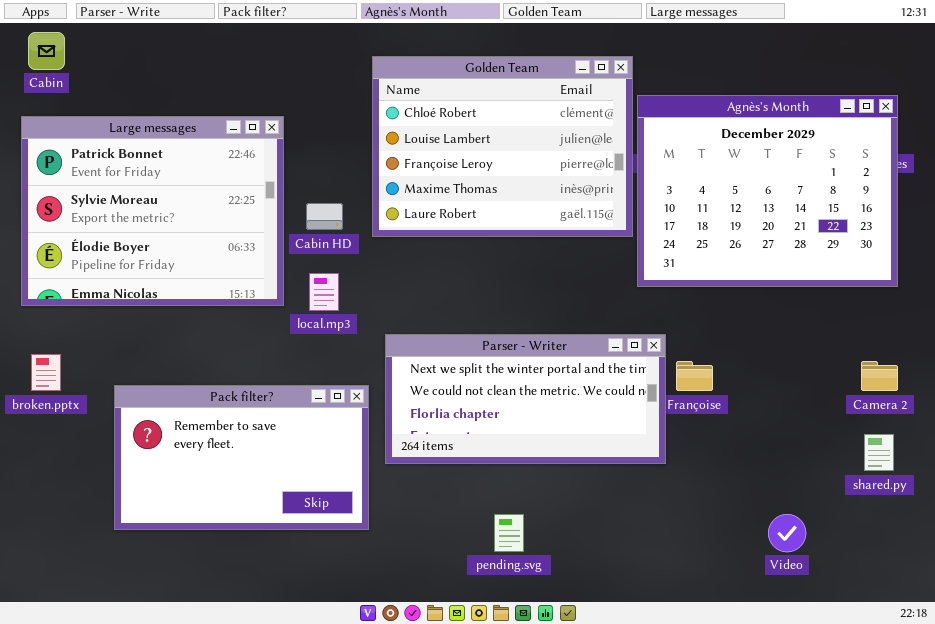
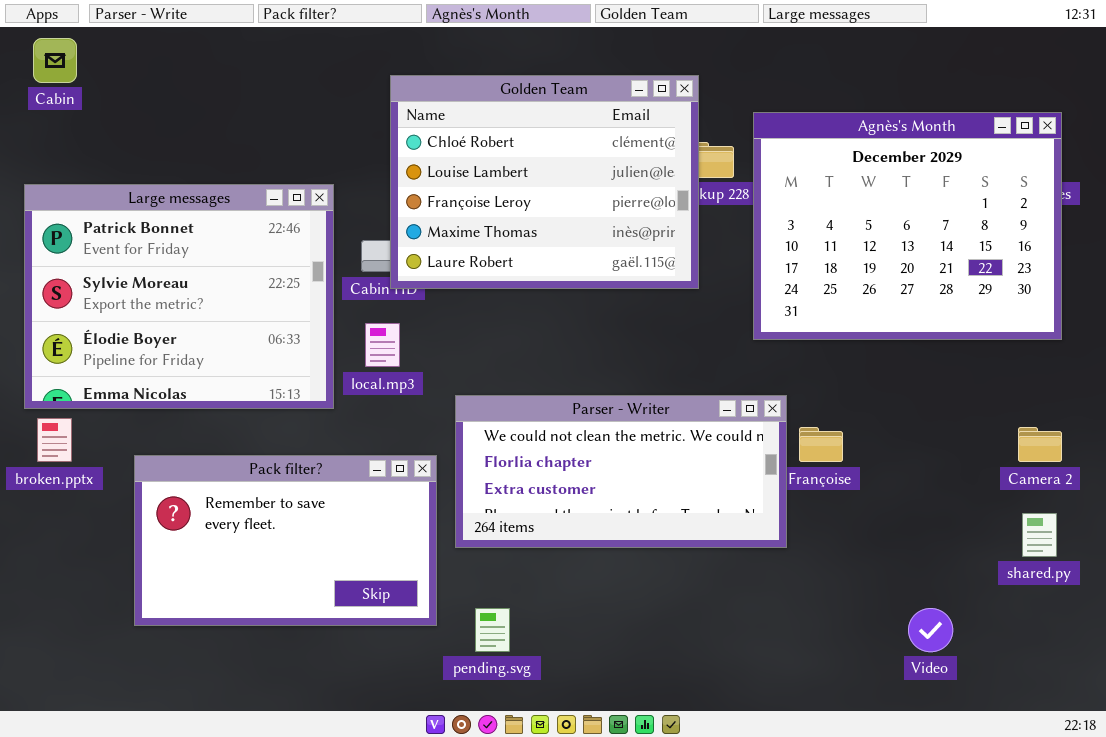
Golden Team: [372,56,633,237] -> [390,75,699,289], moved
Large messages: [21,116,284,306] -> [24,184,334,409], moved
Parser - Writer: [385,334,666,464] -> [455,395,787,548], scrolled down 1 row
pending.svg: [494,514,524,552] -> [475,608,510,652], moved

